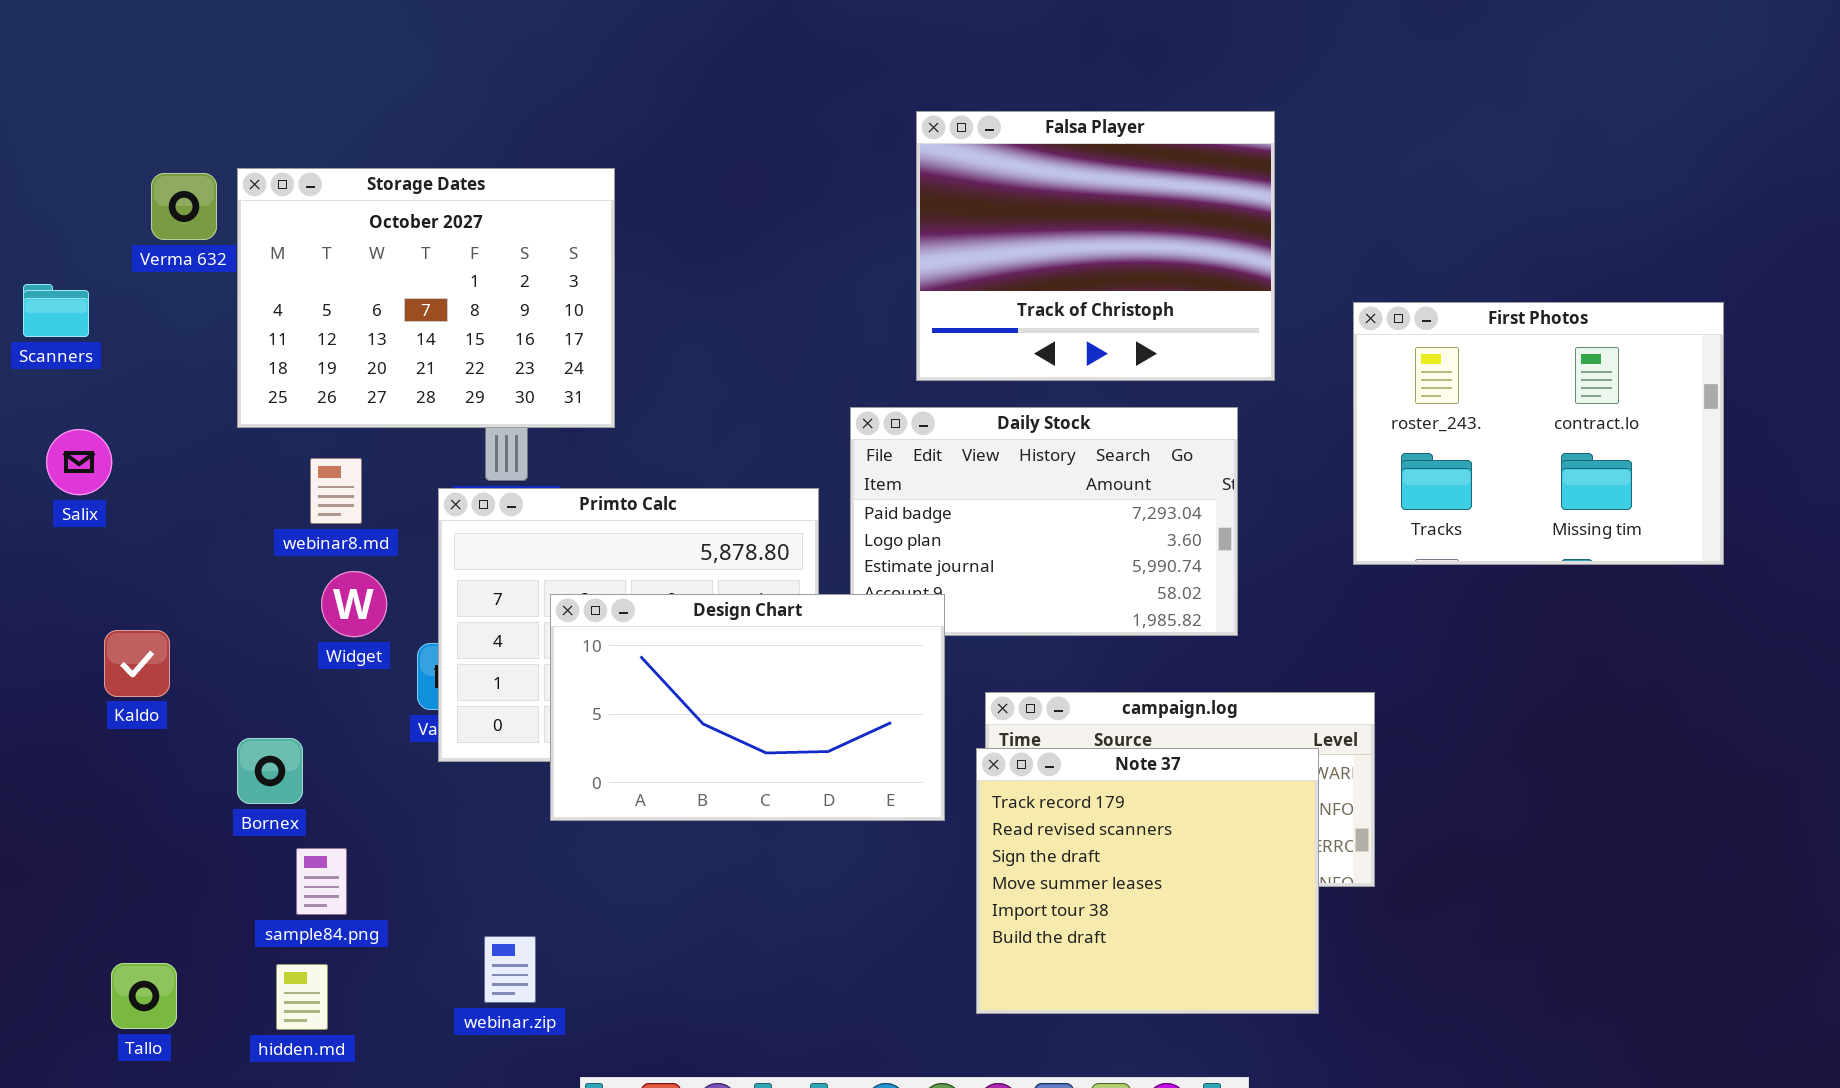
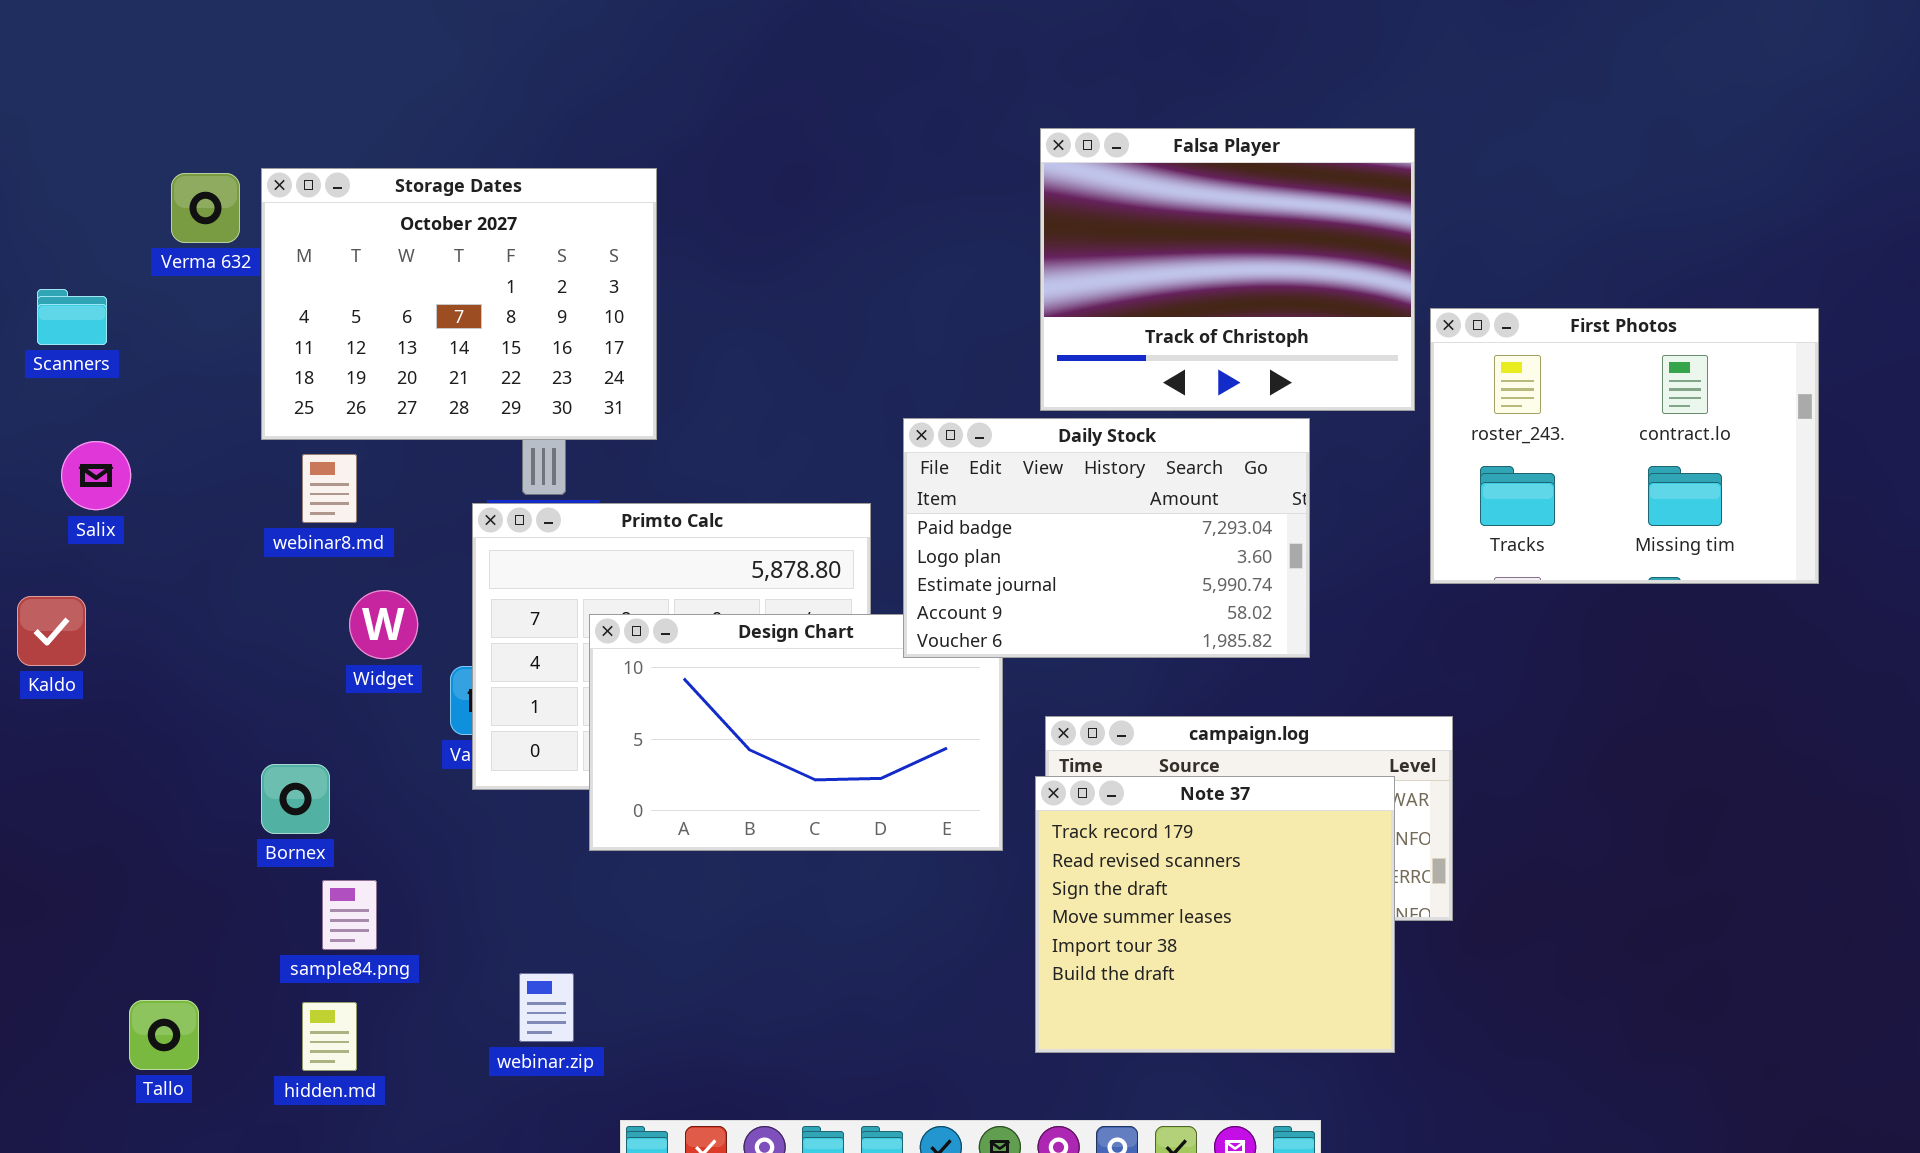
Falsa Player: [916,111,1275,381] -> [1040,128,1415,411], moved
Daily Stock: [850,407,1238,636] -> [903,418,1310,658], raised
webinar8.md: [310,458,362,524] -> [302,454,357,523], moved
Kaldo: [104,630,170,697] -> [17,596,86,666], moved

